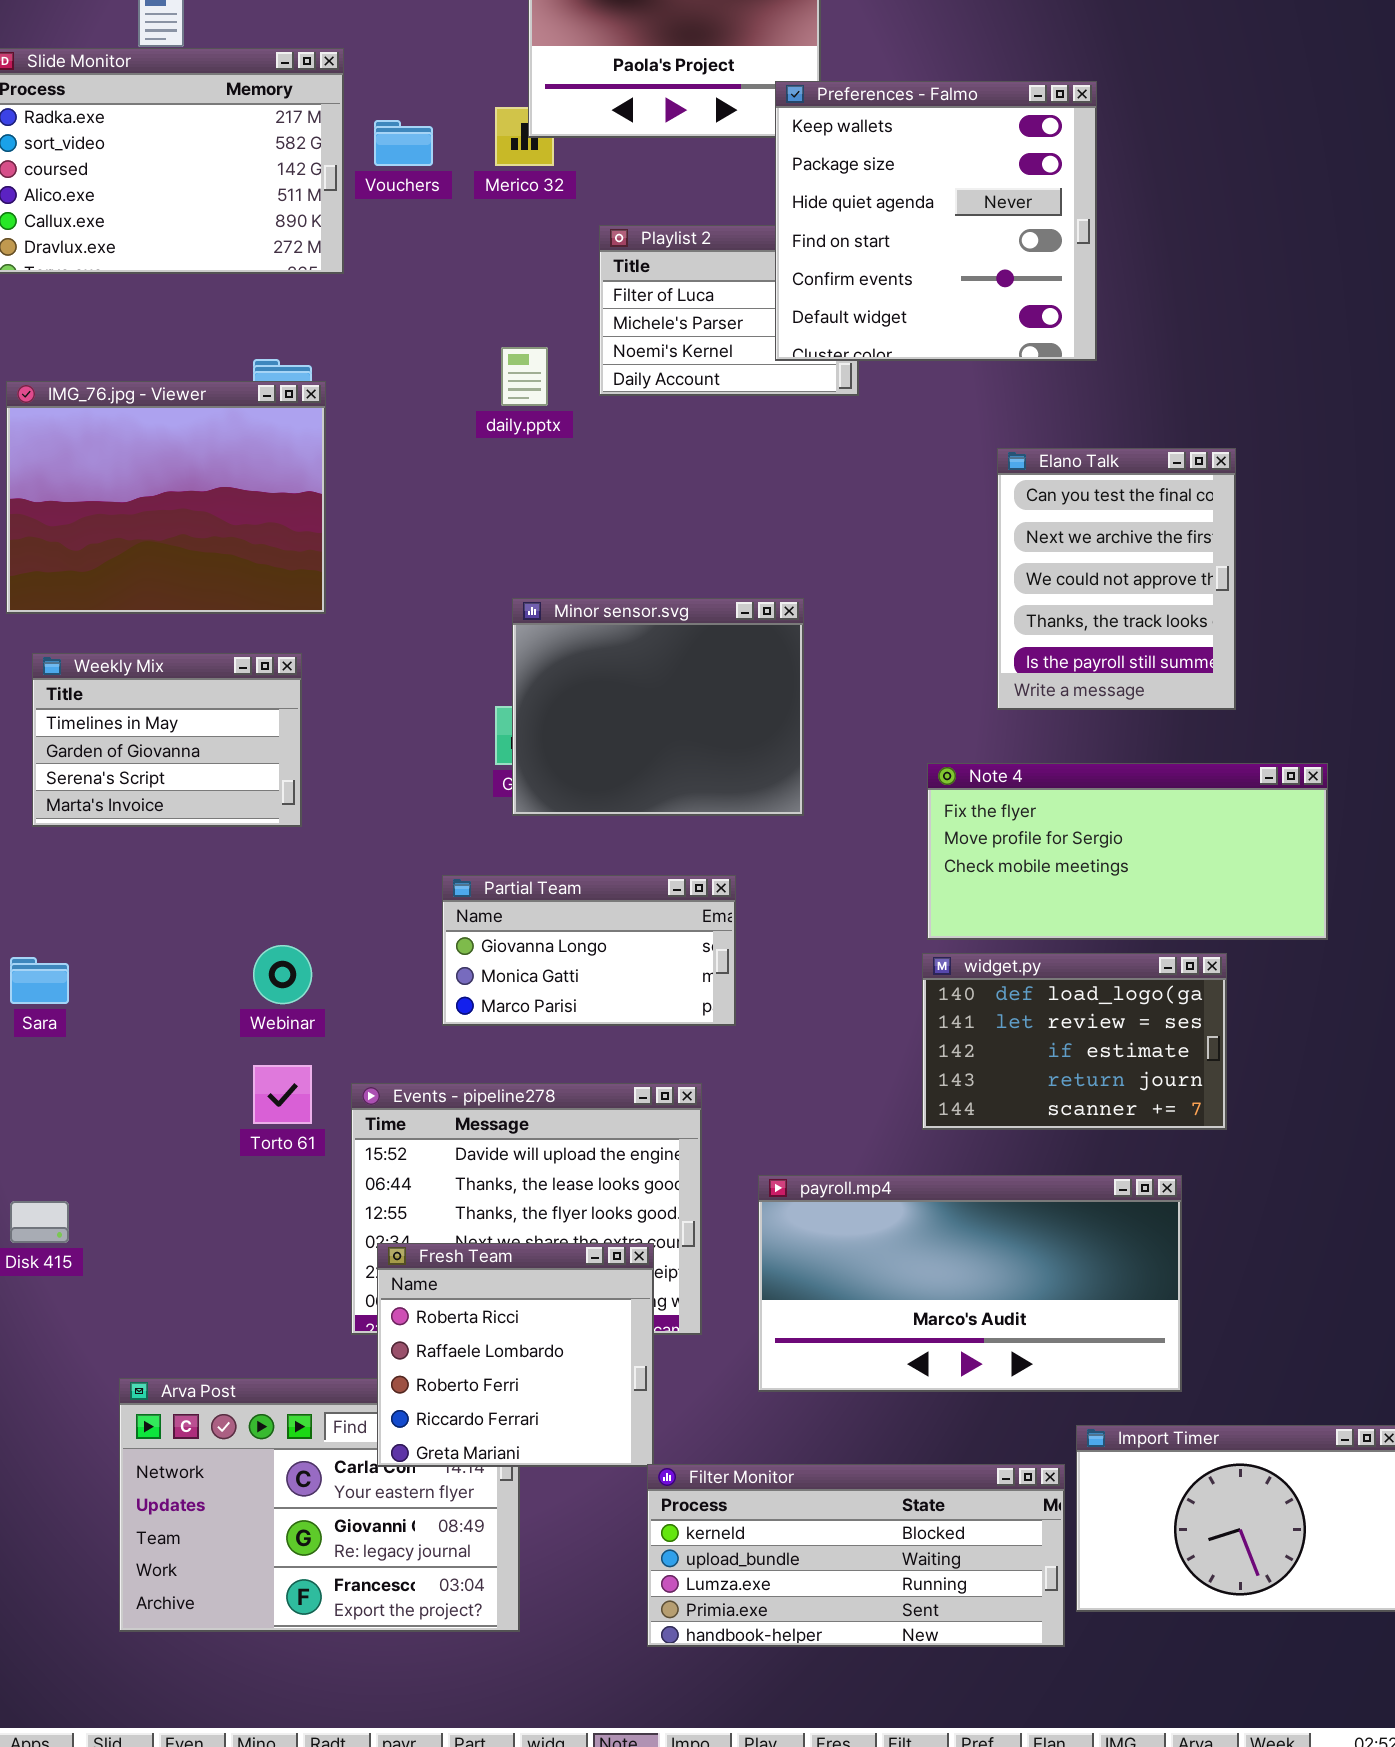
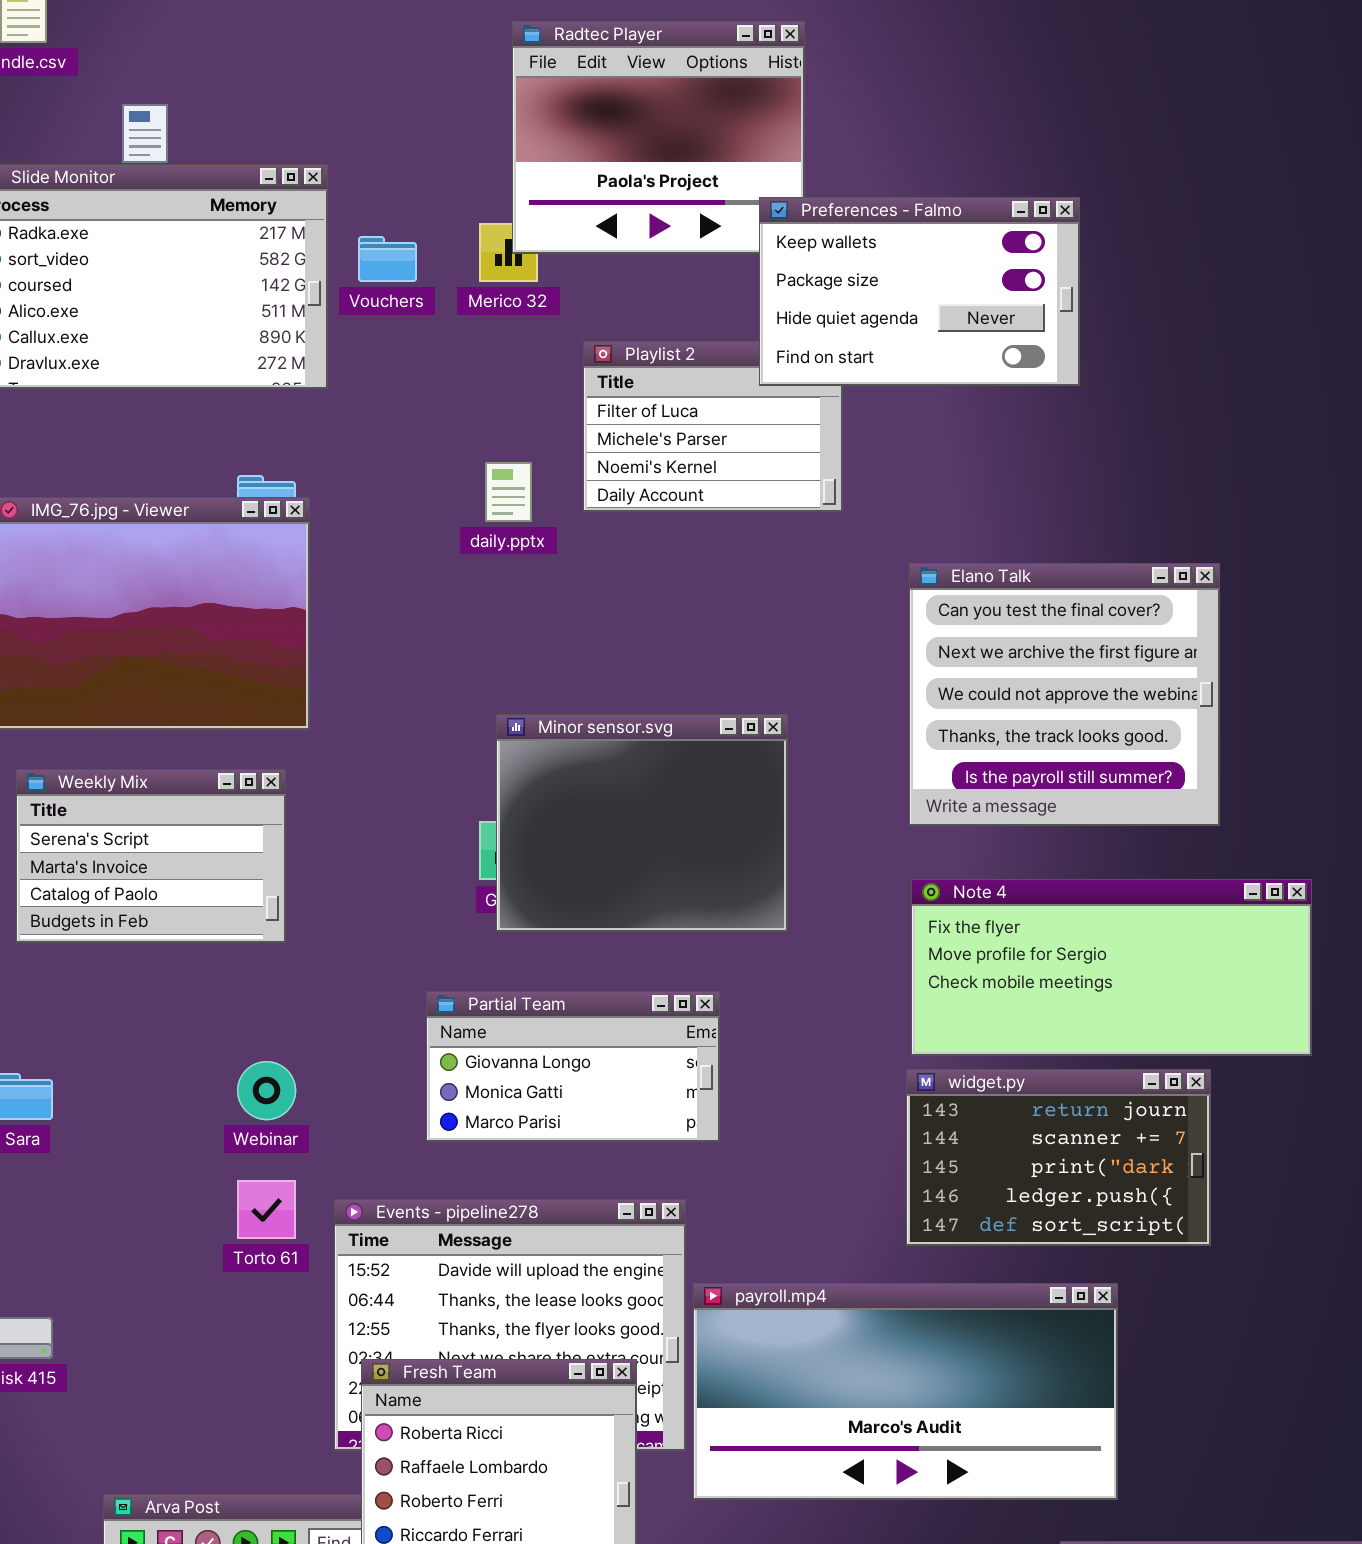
Preferences - Falmo: [775,81,1097,361] -> [759,197,1080,386], resized
Elano Talk: [997,448,1236,710] -> [909,563,1220,826], resized
Weekly Mix: [32,653,302,827] -> [16,769,286,943], scrolled down 2 rows
widget.py: [922,953,1227,1130] -> [906,1069,1211,1246], scrolled down 3 rows
payroll.mp4: [758,1175,1182,1392] -> [693,1283,1118,1500], moved

